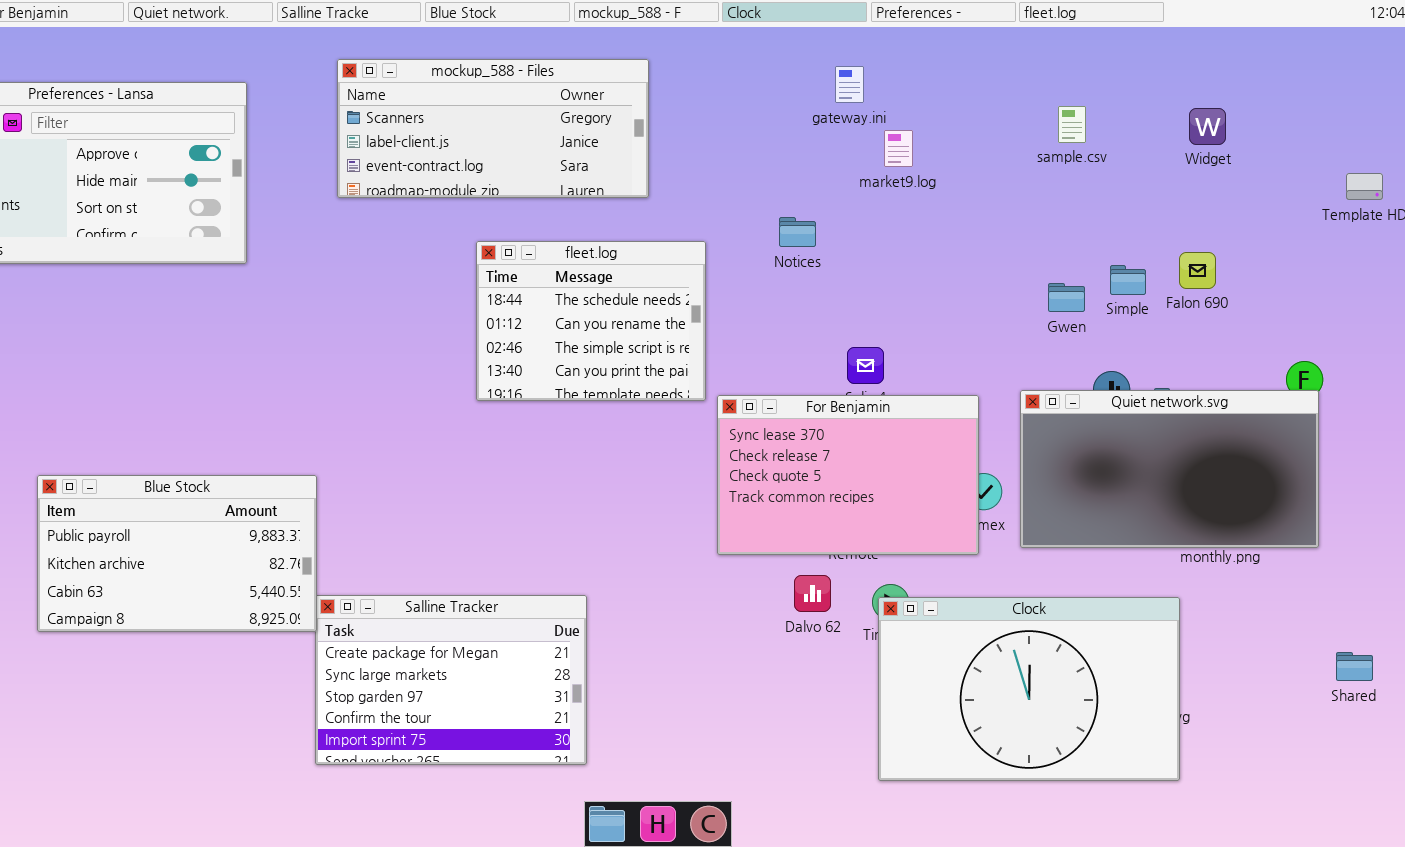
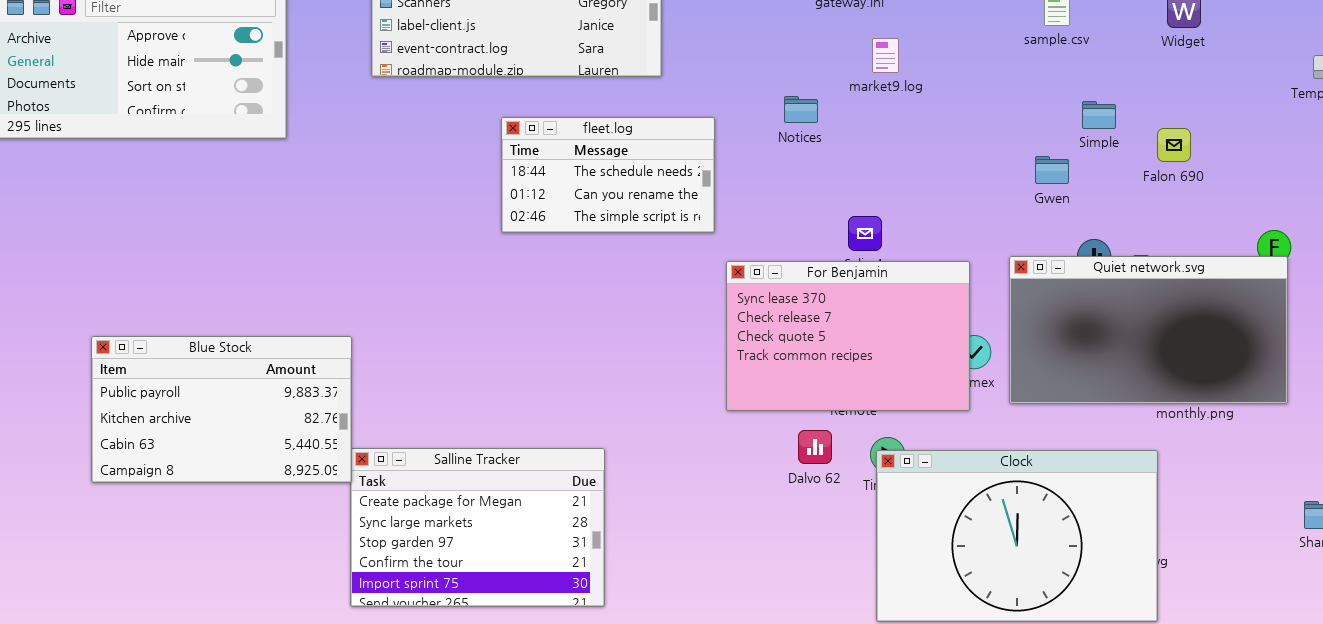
market9.log: [884,130,913,167] -> [872,38,899,73], moved
fleet.log: [476,241,706,401] -> [501,117,715,233], resized
Simple: [1110,265,1146,295] -> [1082,101,1116,129], moved

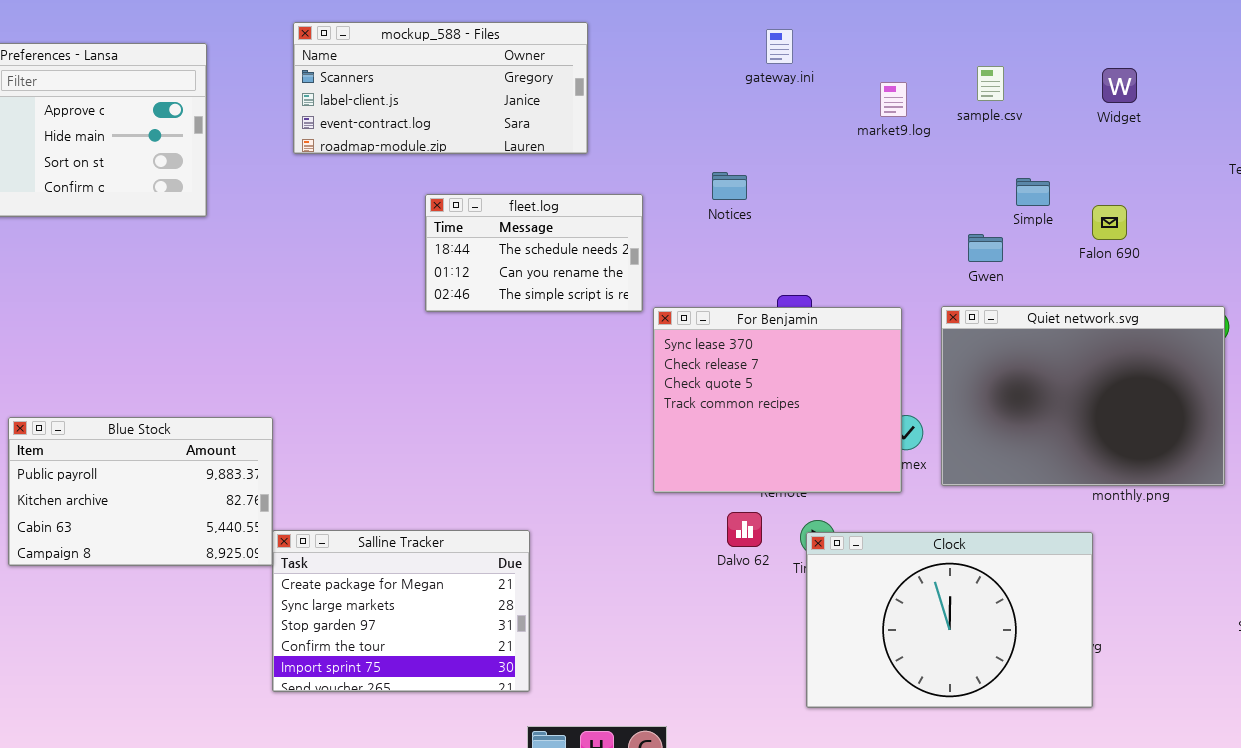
market9.log: [872,38,899,73] -> [880,82,907,117], moved
Quiet network.svg: [1009,256,1288,404] -> [941,306,1225,486], resized
For Benjamin: [726,261,970,411] -> [653,307,902,493], resized

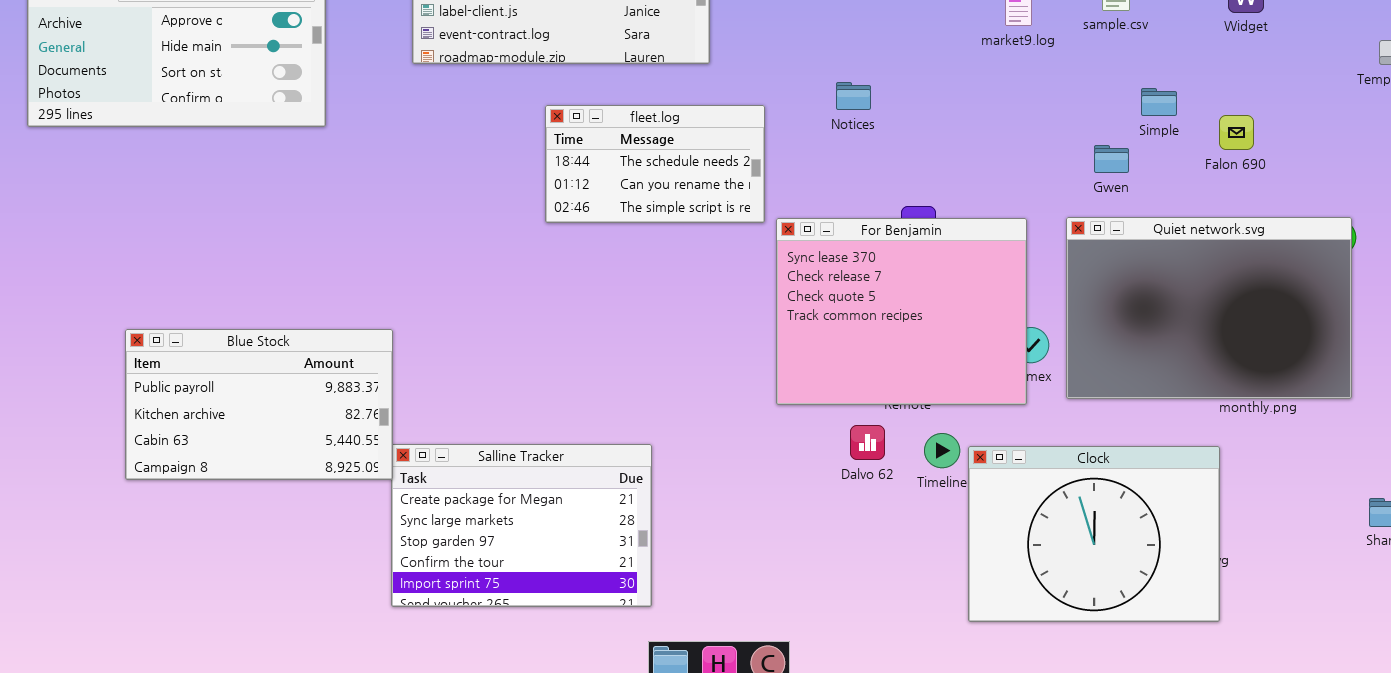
Clock: [806,532,1093,708] -> [968,446,1220,622], resized

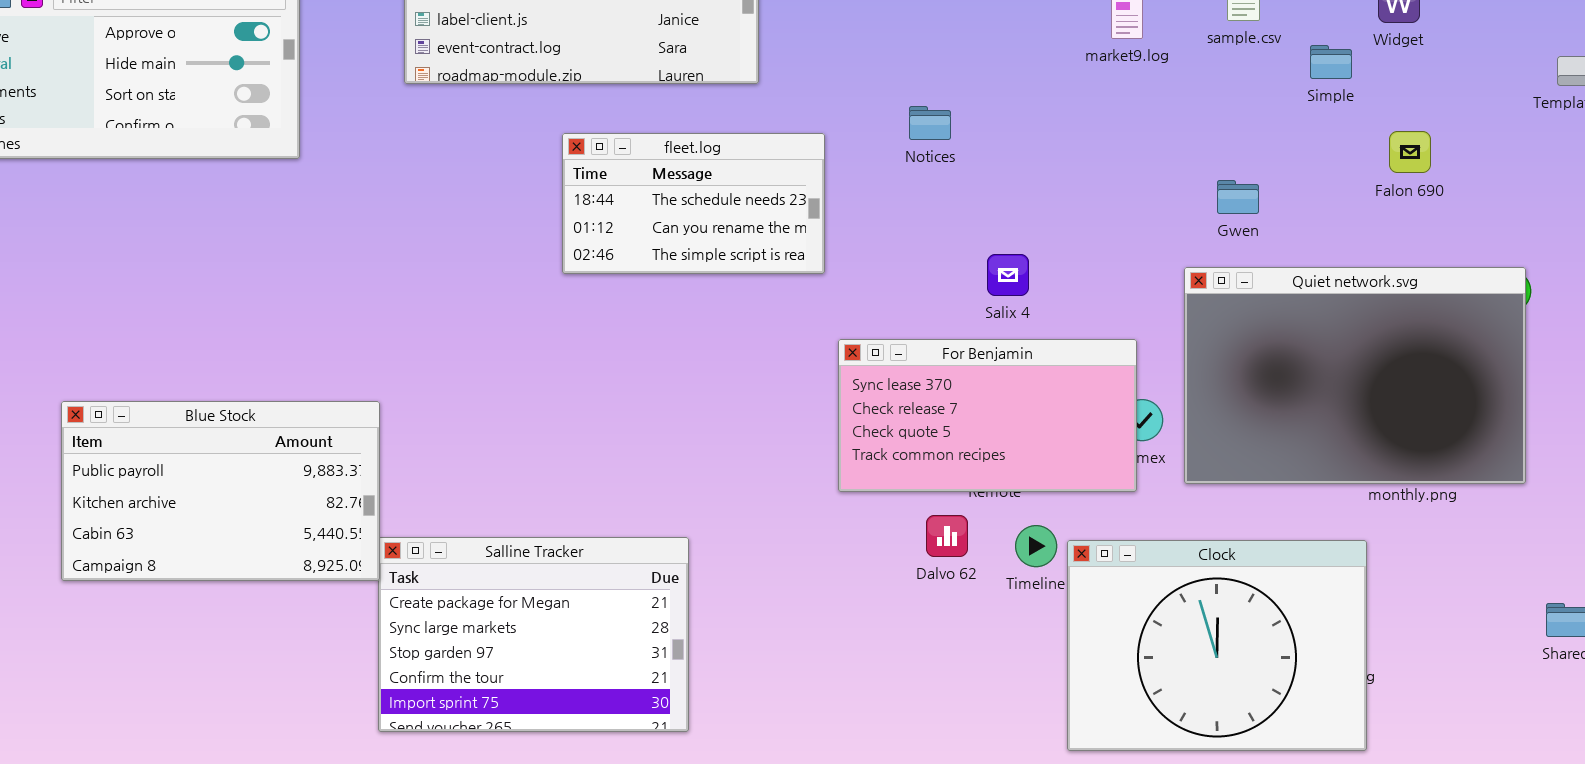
Simple: [1141,88,1177,116] -> [1310,45,1352,79], moved
Falon 690: [1219,115,1254,150] -> [1389,131,1431,173], moved
For Benjamin: [776,218,1027,405] -> [838,339,1137,492], resized

